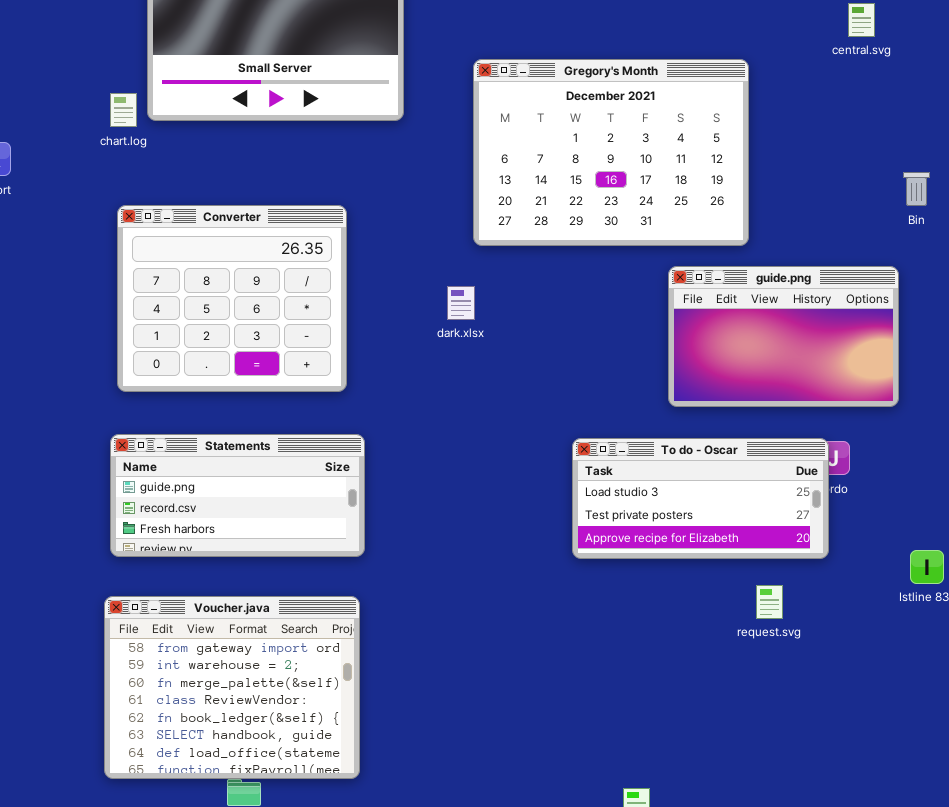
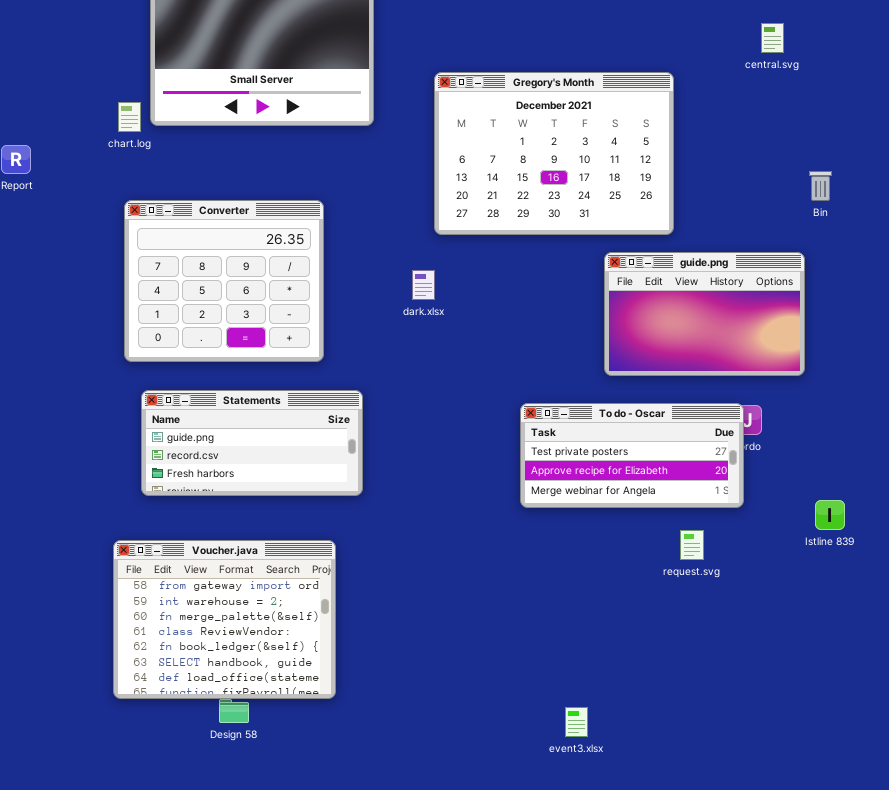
Statements: [110,434,365,557] -> [141,390,363,496], moved
To do - Oscar: [572,438,829,559] -> [520,403,744,508], scrolled down 1 row

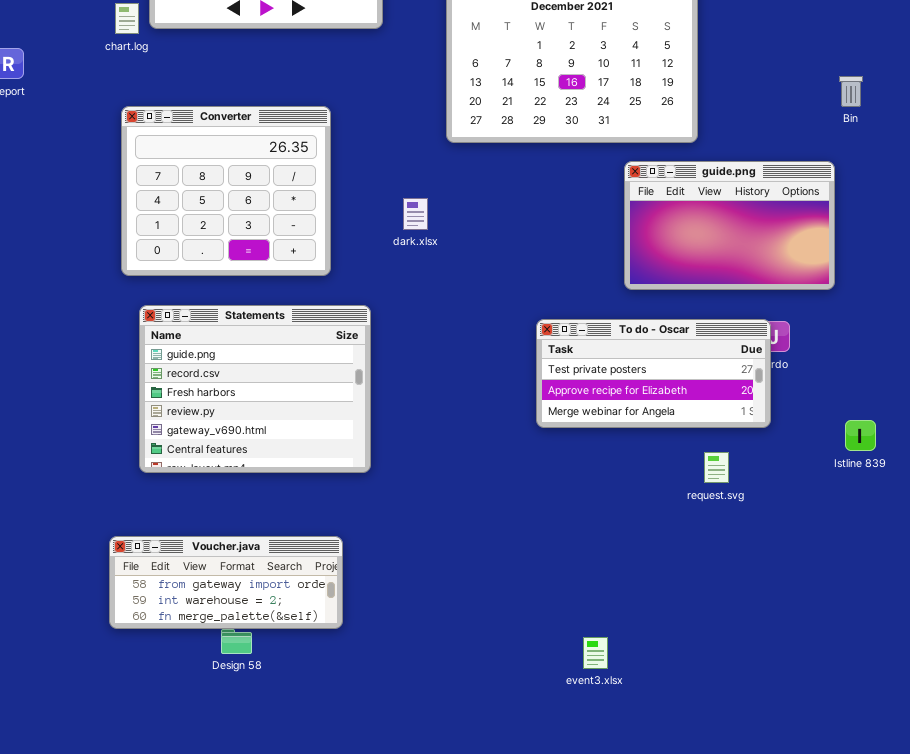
dark.xlsx: [412,270,435,300] -> [403,198,428,230], moved
Statements: [141,390,363,496] -> [139,305,371,473], resized
Voucher.java: [113,540,336,699] -> [109,536,343,629], resized

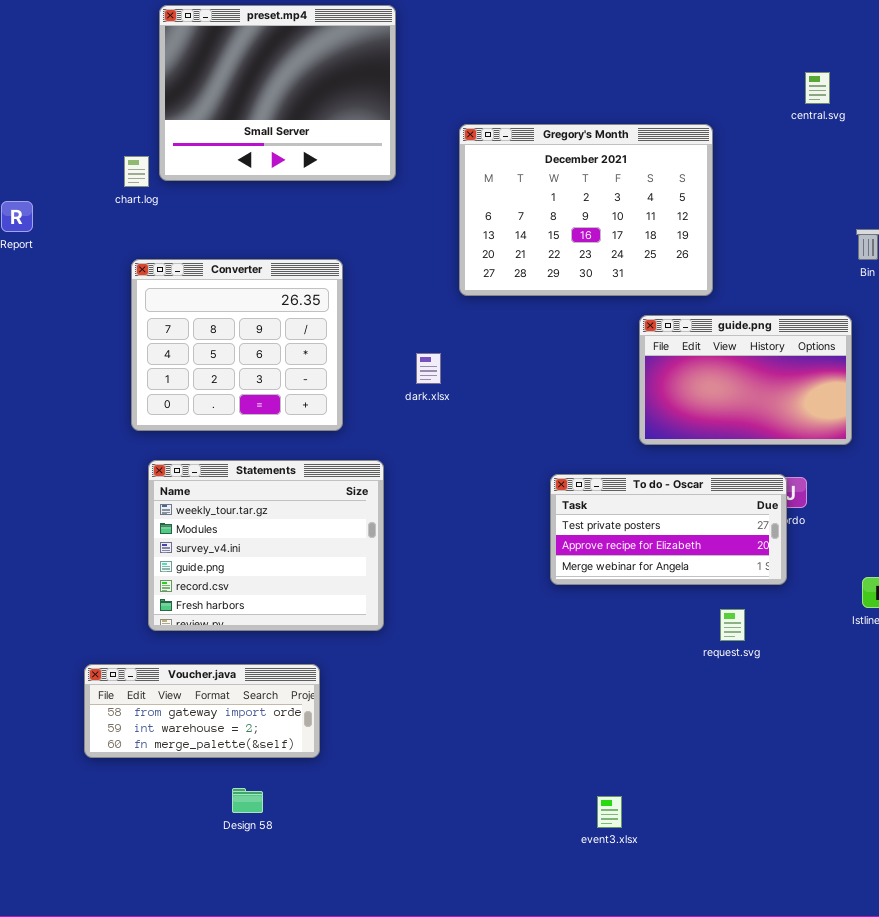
Statements: [139,305,371,473] -> [148,460,384,631], scrolled up 3 rows
Voucher.java: [109,536,343,629] -> [84,664,320,758], moved

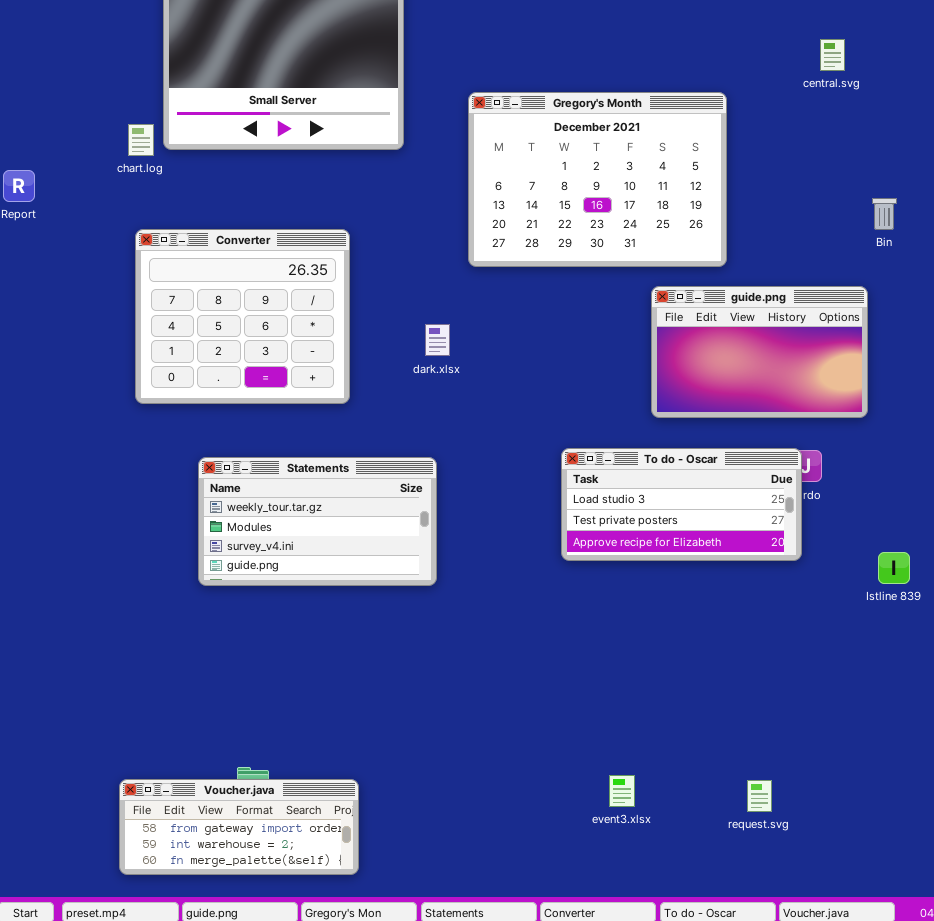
Statements: [148,460,384,631] -> [198,457,437,586], moved, resized
To do - Oscar: [550,474,787,585] -> [561,448,802,561], scrolled up 1 row
request.svg: [720,609,745,641] -> [747,780,772,812], moved
Voucher.java: [84,664,320,758] -> [119,779,359,875], moved

